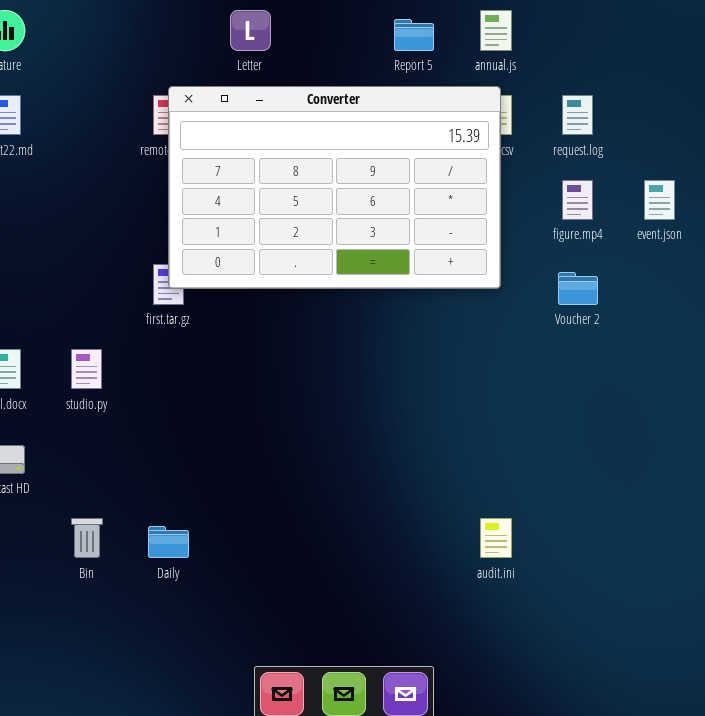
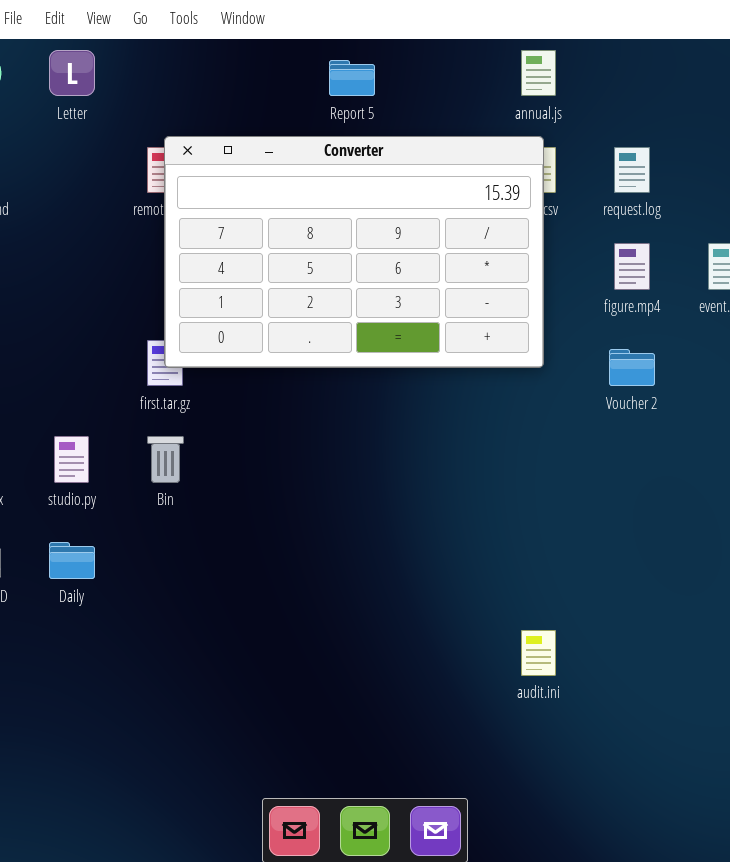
Letter: [230,10,271,51] -> [49,50,95,96], moved
Report 5: [394,19,434,51] -> [329,60,375,96], moved
Bin: [71,518,103,558] -> [147,436,184,483], moved
Daily: [148,526,189,558] -> [49,542,95,579], moved

